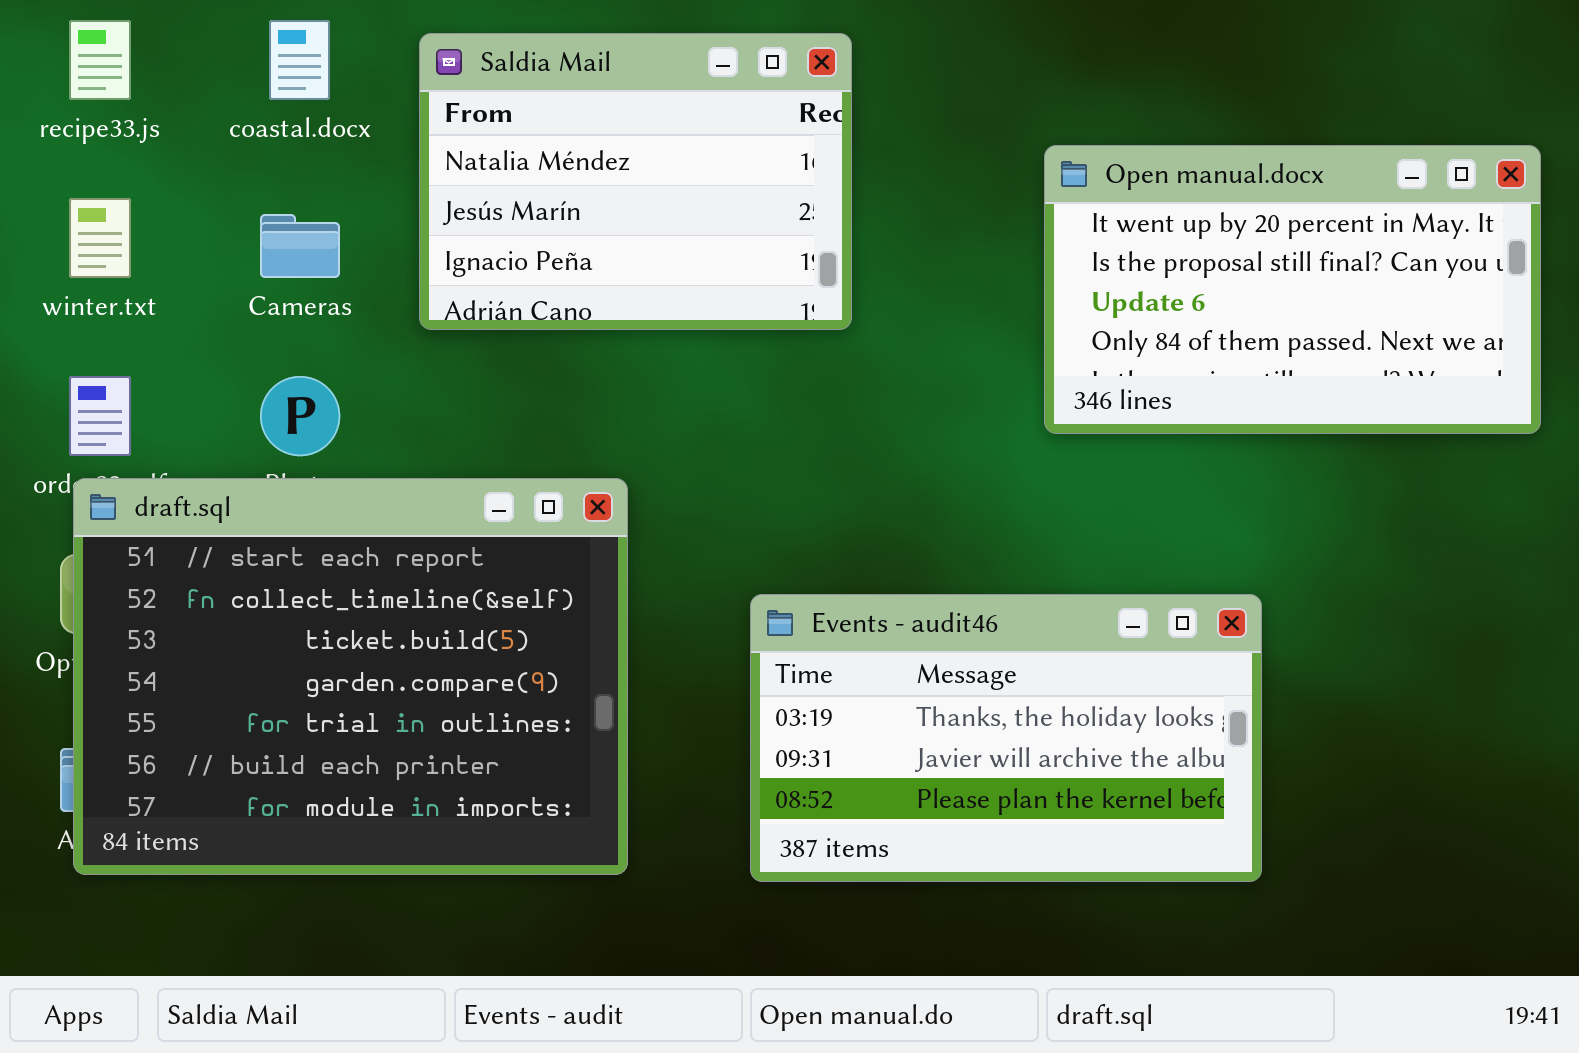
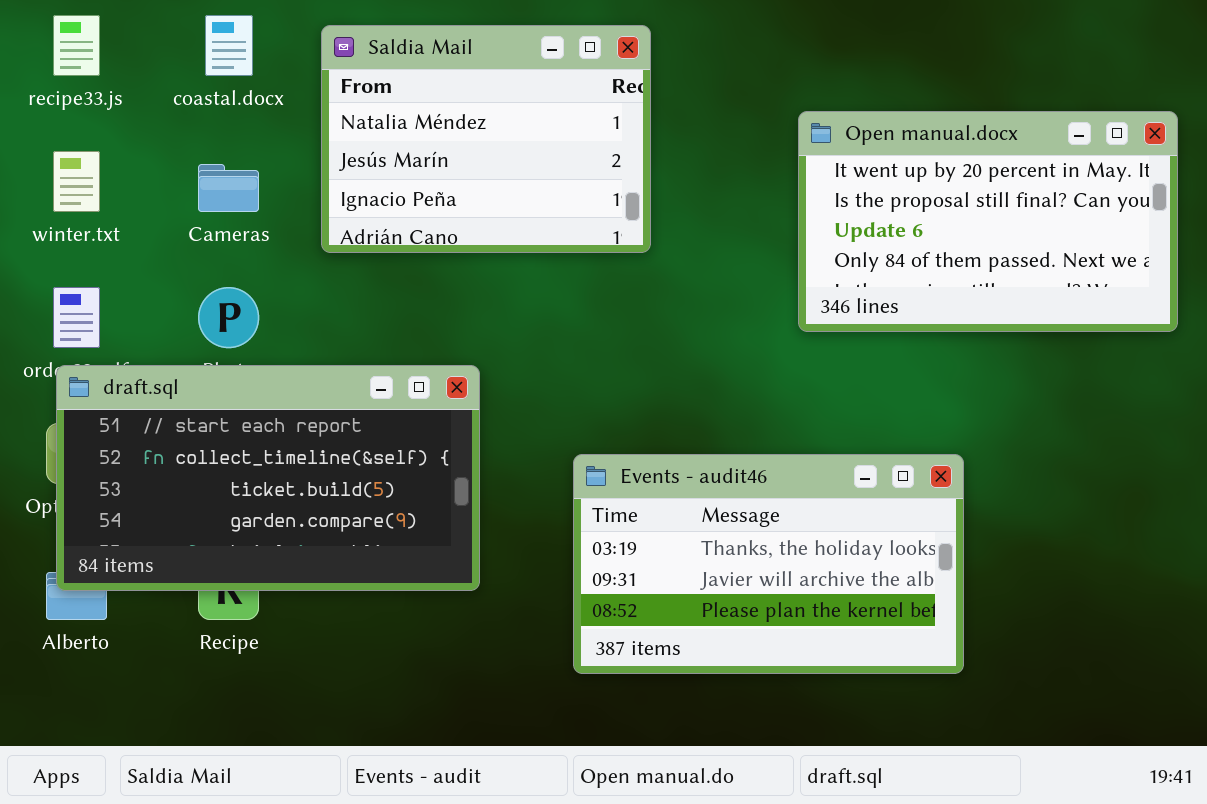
draft.sql: [73,478,628,875] -> [56,365,480,591], resized

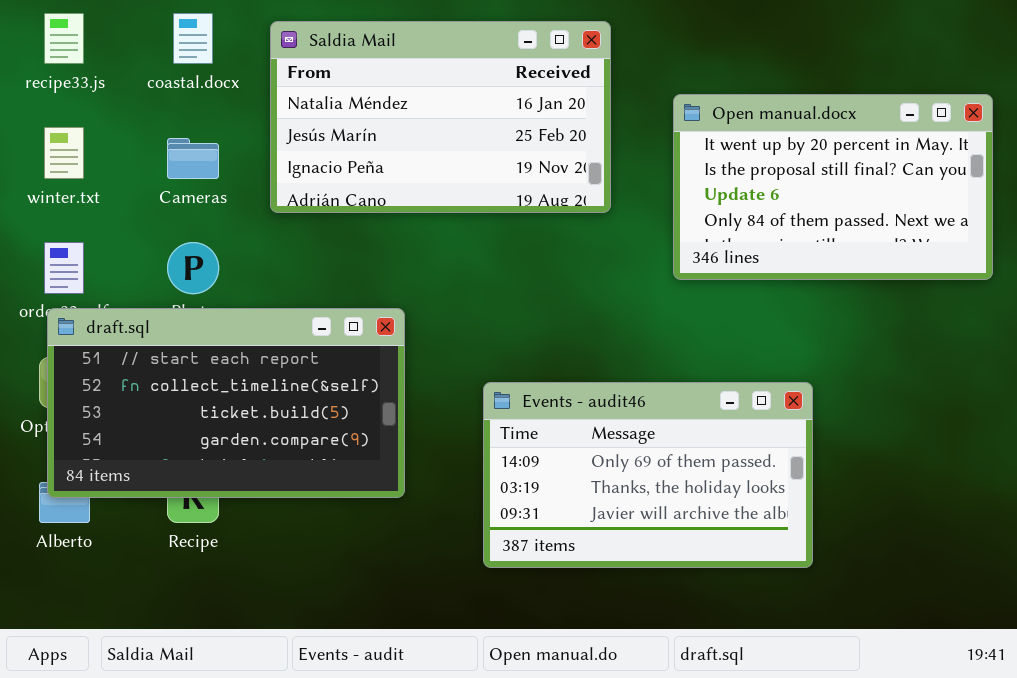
Saldia Mail: [321,25,651,253] -> [270,21,611,213], resized
Events - audit46: [573,454,964,674] -> [483,382,813,568], scrolled up 1 row

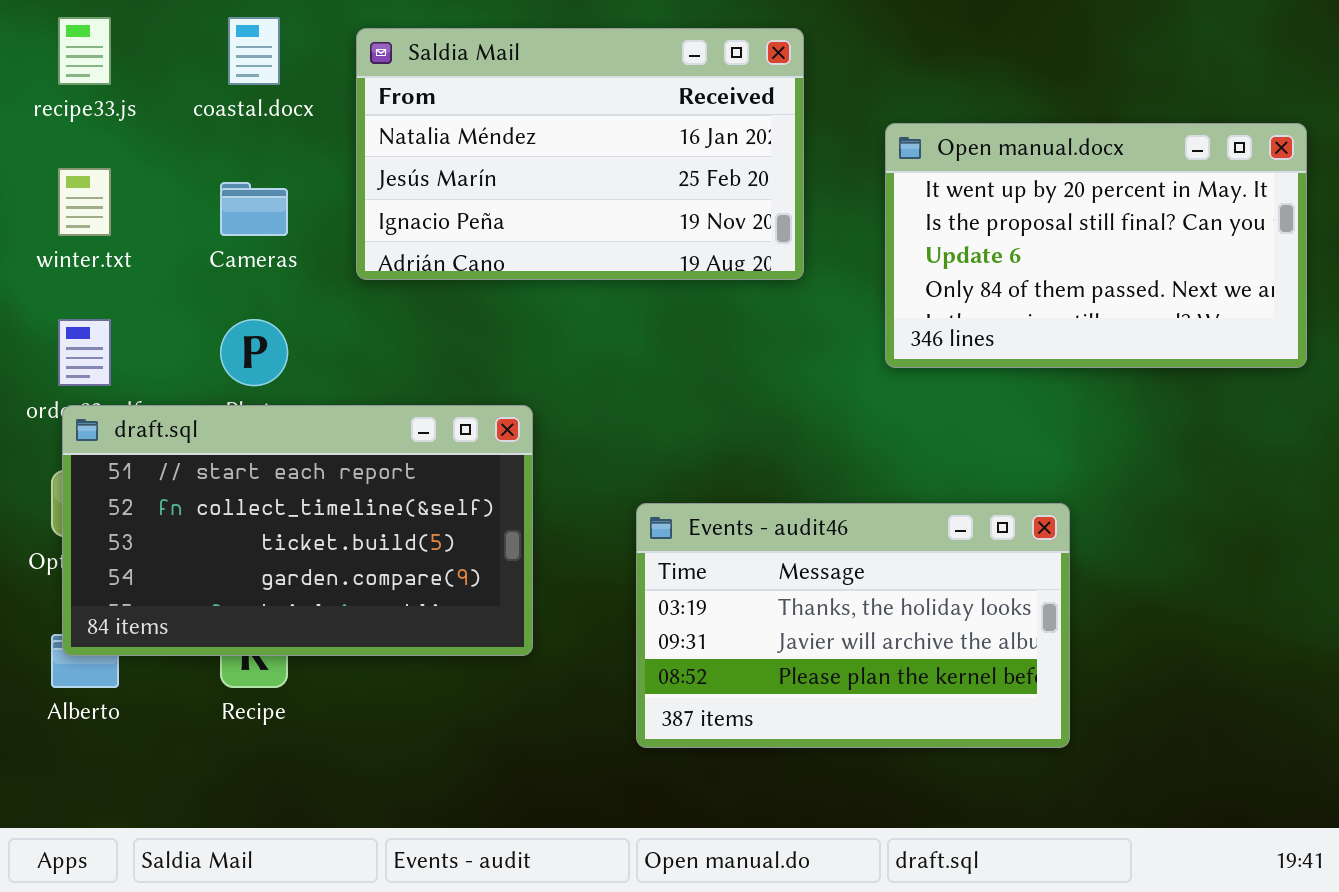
Events - audit46: [483,382,813,568] -> [636,503,1070,748], scrolled down 1 row

